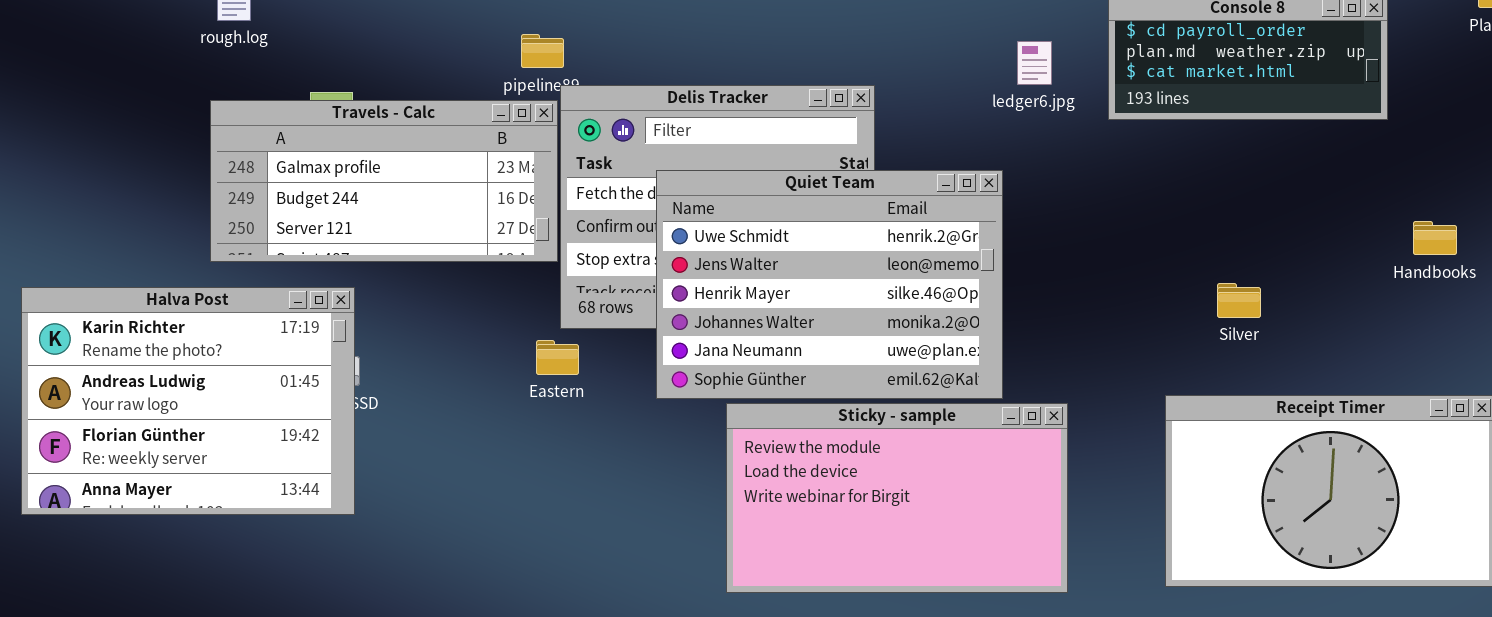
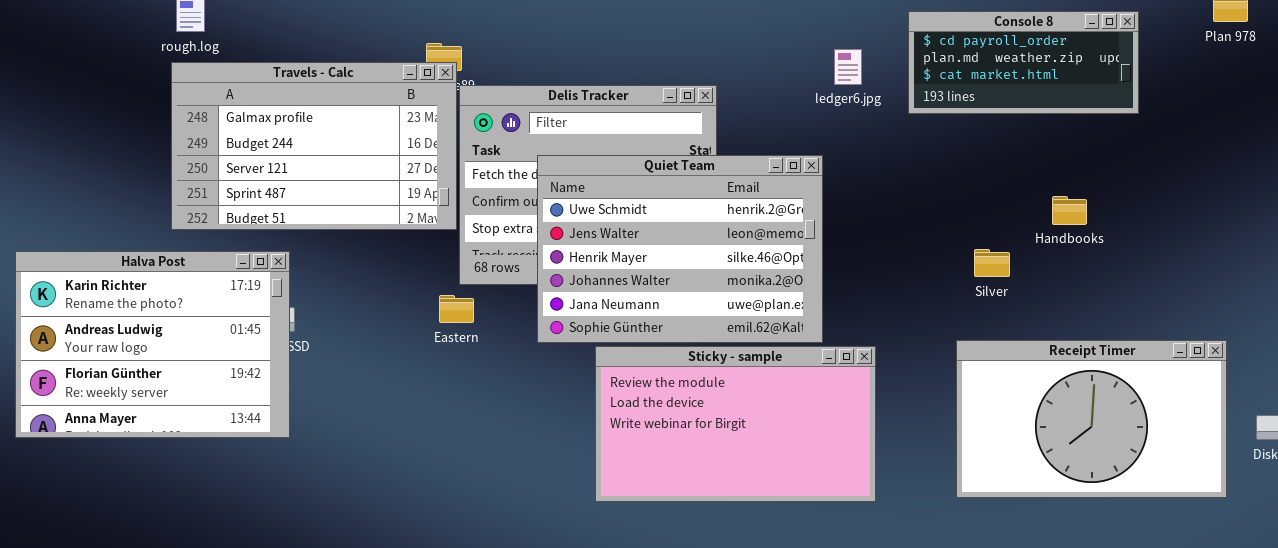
Travels - Calc: [210,100,558,262] -> [171,62,457,230], resized
Handbooks: [1413,221,1457,255] -> [1052,196,1087,225], moved
Silver: [1217,283,1261,318] -> [974,249,1010,277], moved

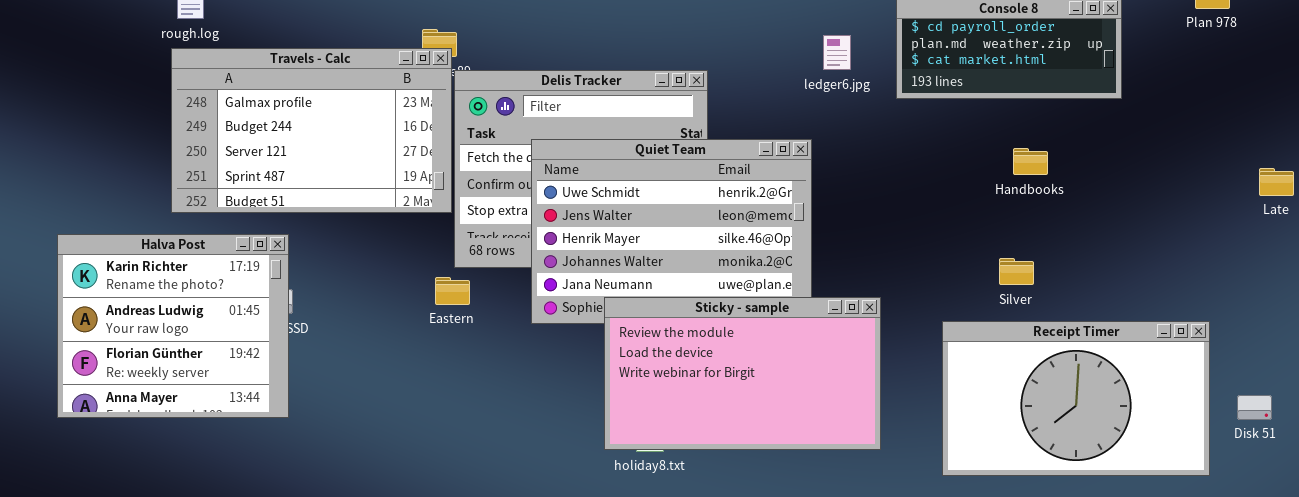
Handbooks: [1052,196,1087,225] -> [1013,148,1048,175], moved
Silver: [974,249,1010,277] -> [999,258,1034,285], moved
Halva Post: [15,251,290,438] -> [57,234,289,418], resized
Sticky - sample: [595,346,876,502] -> [604,297,881,450], moved

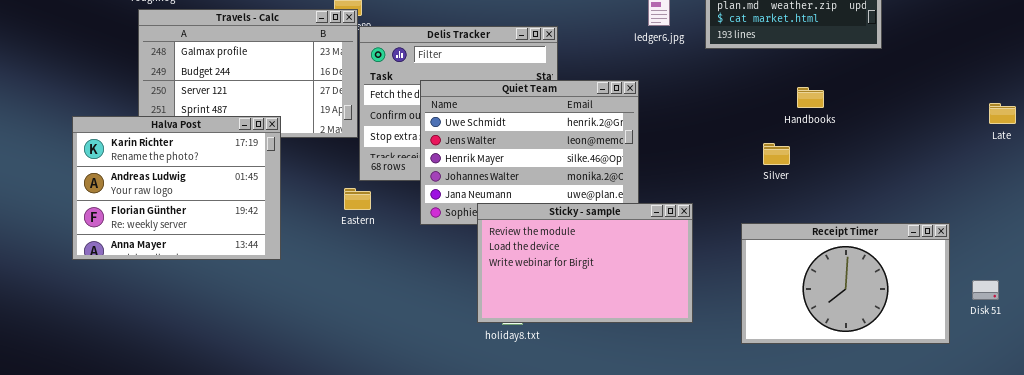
Halva Post: [57,234,289,418] -> [72,116,281,260], moved, resized
Silver: [999,258,1034,285] -> [763,143,790,165], moved

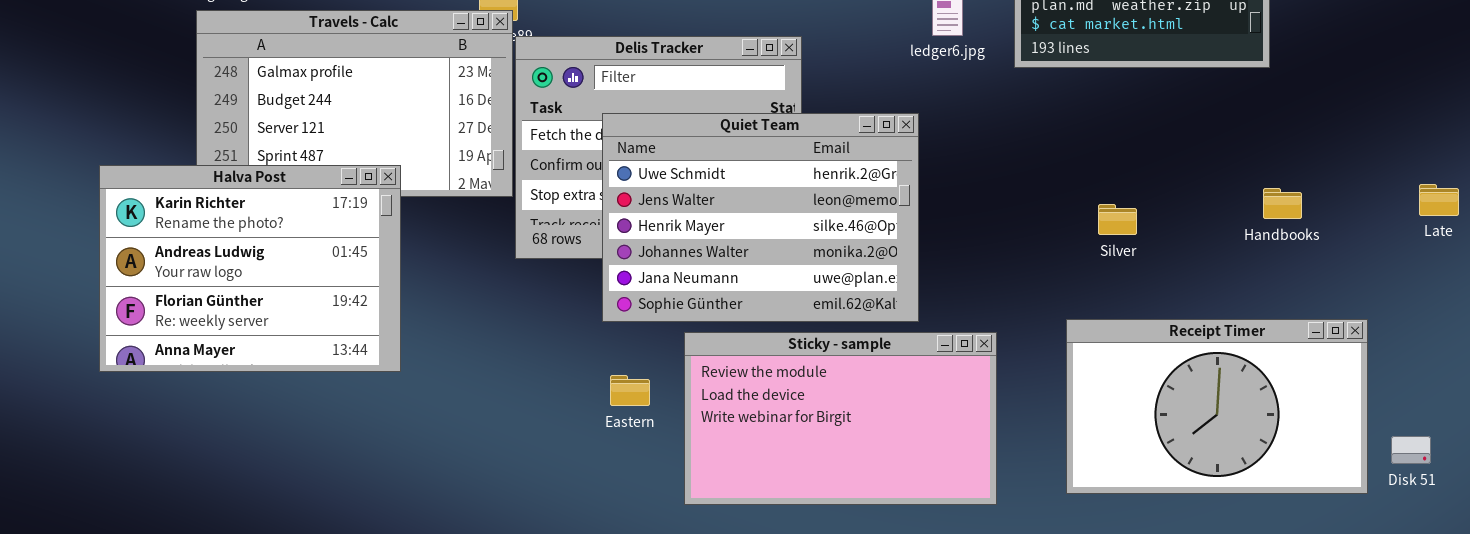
Handbooks: [797,87,824,108] -> [1263,188,1302,219], moved
Late: [989,103,1016,124] -> [1419,184,1459,216], moved
Eastern: [344,188,371,210] -> [610,375,650,406], moved
Sticky - sample: [477,203,693,323] -> [684,332,997,505], moved
Disk 51: [972,280,999,300] -> [1391,436,1431,464], moved

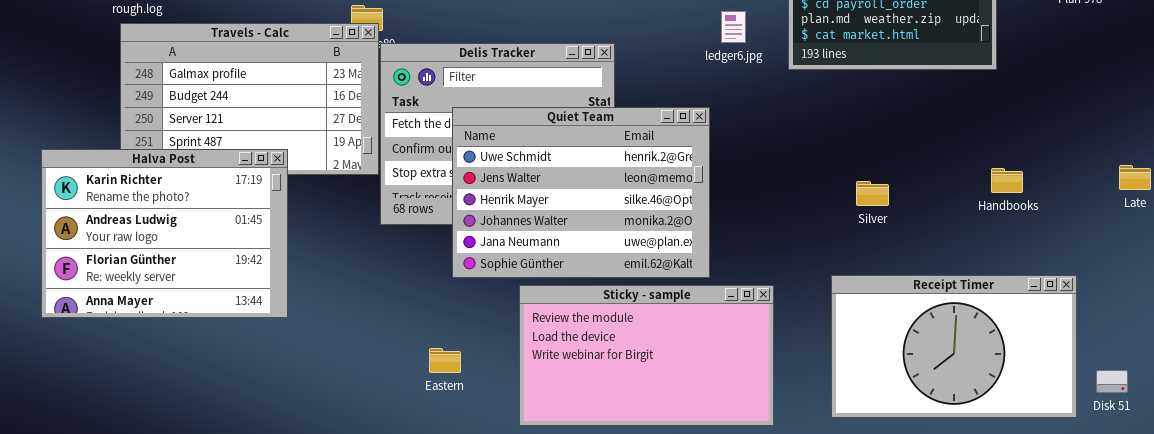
Eastern: [610,375,650,406] -> [429,348,461,373], moved

